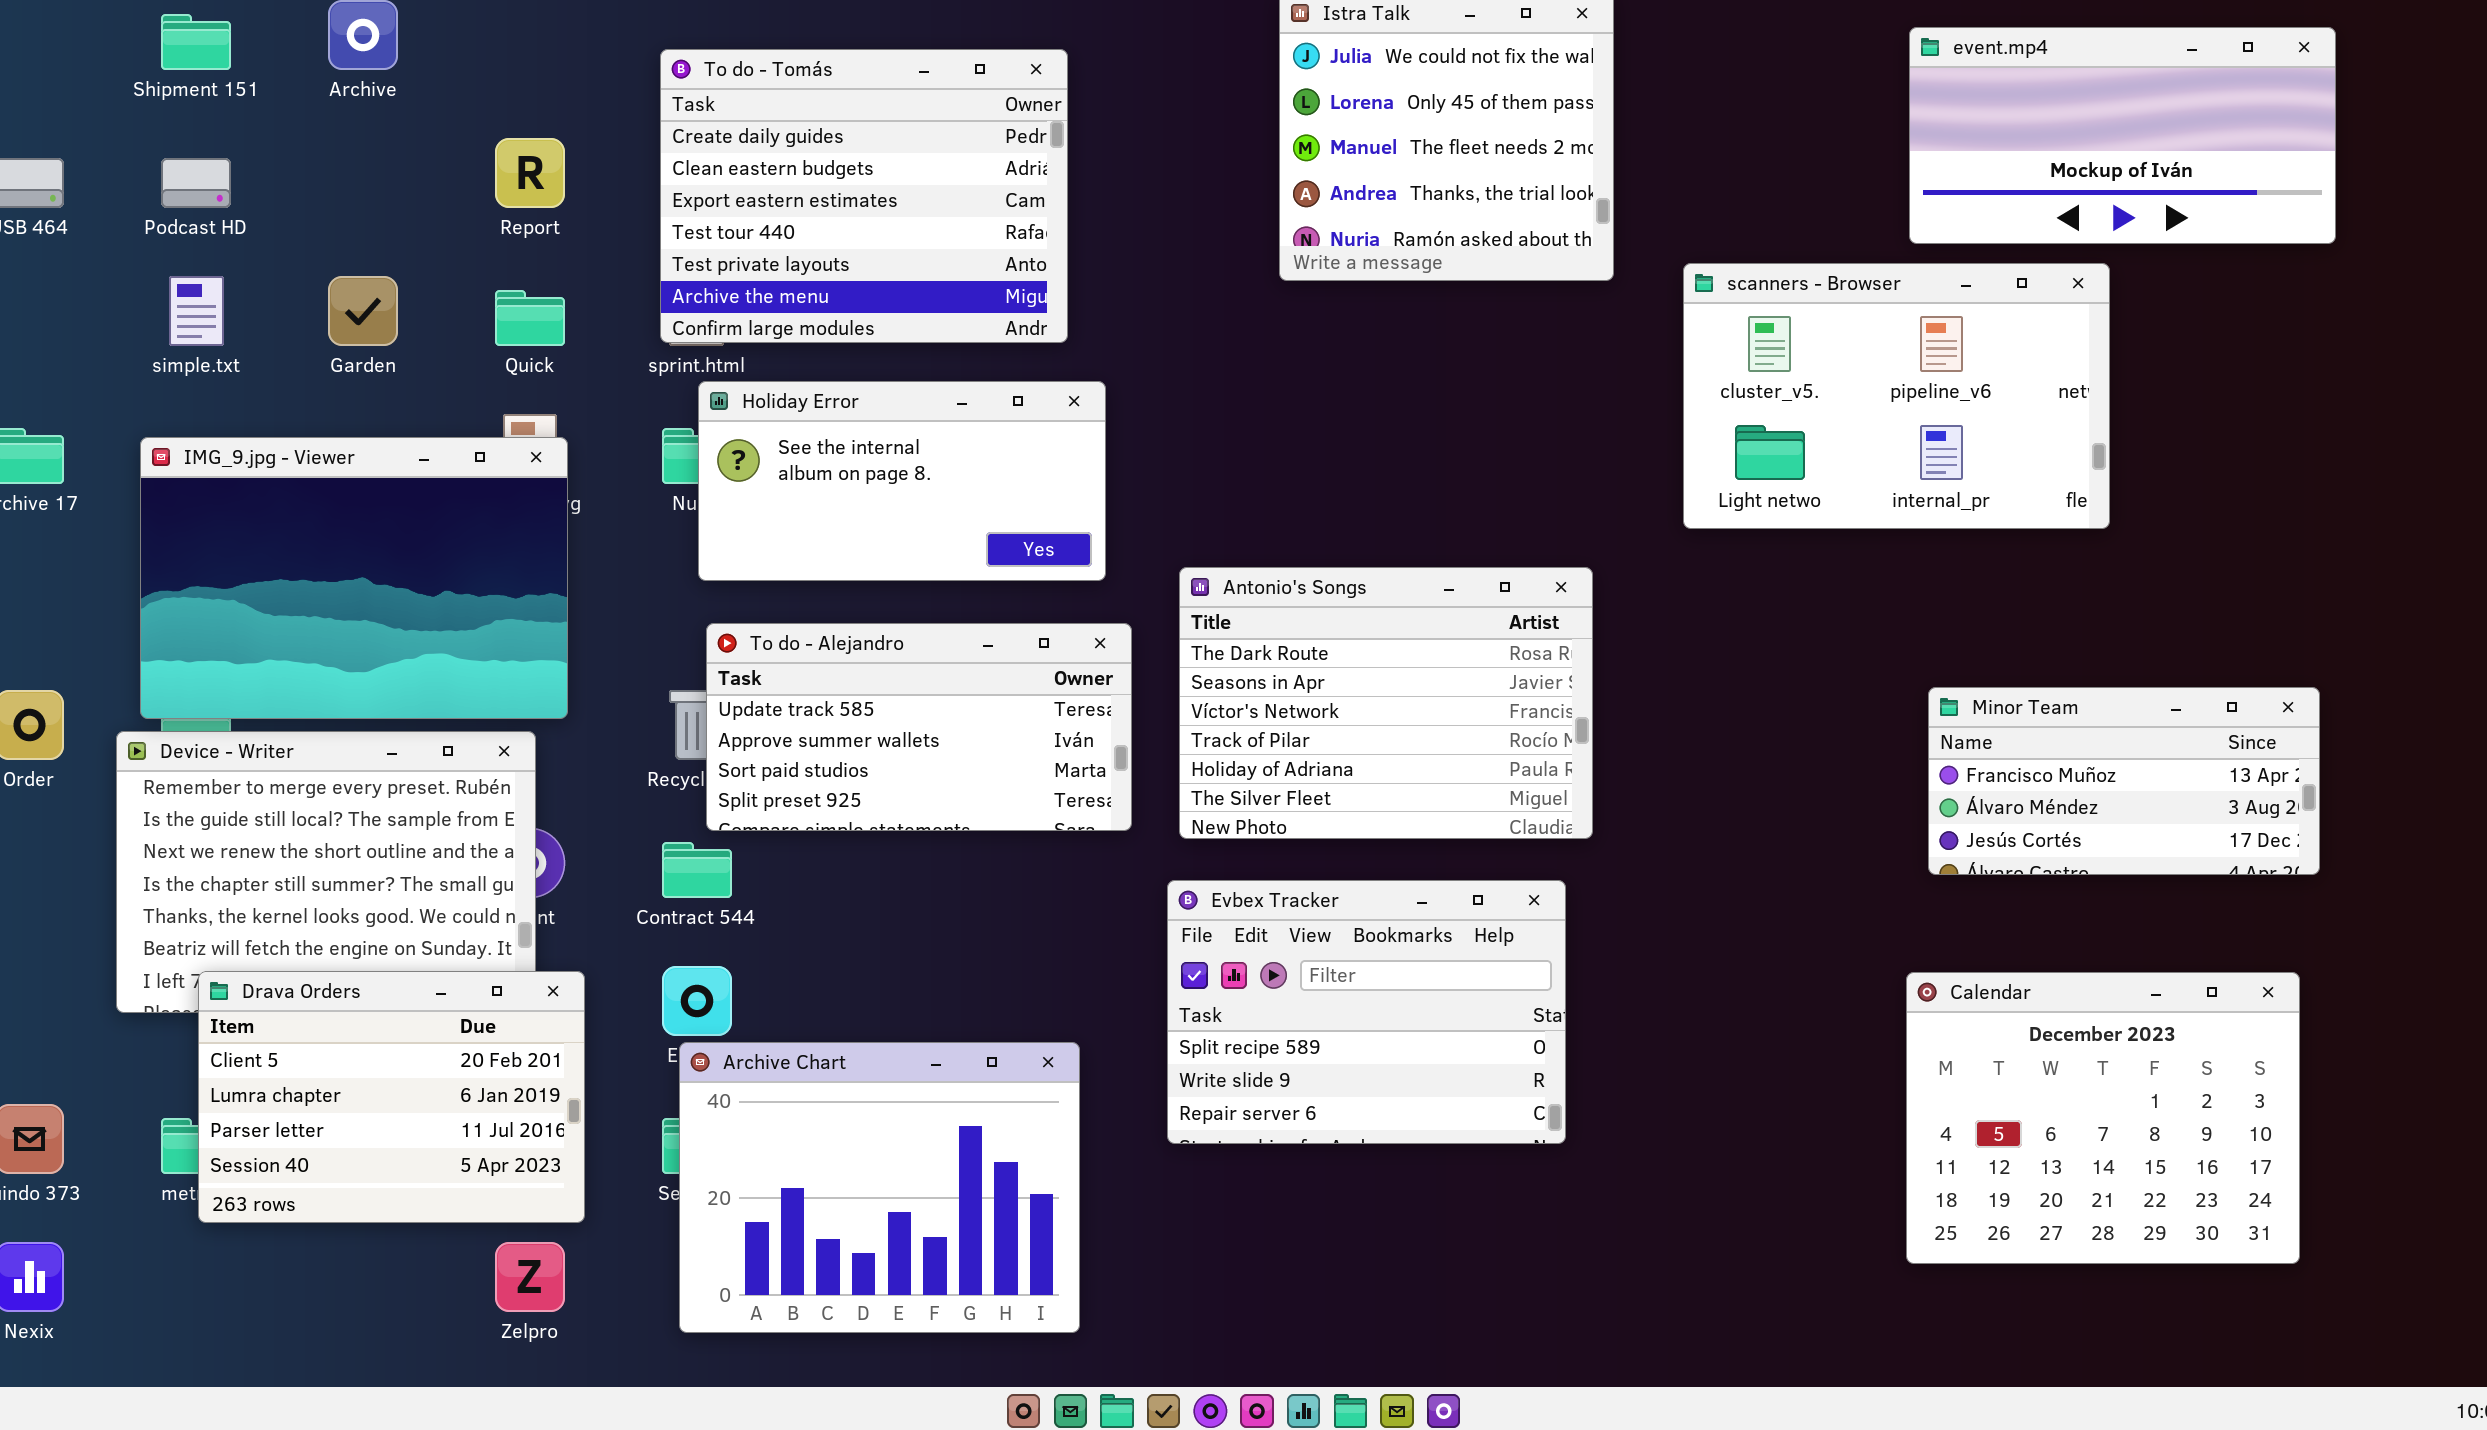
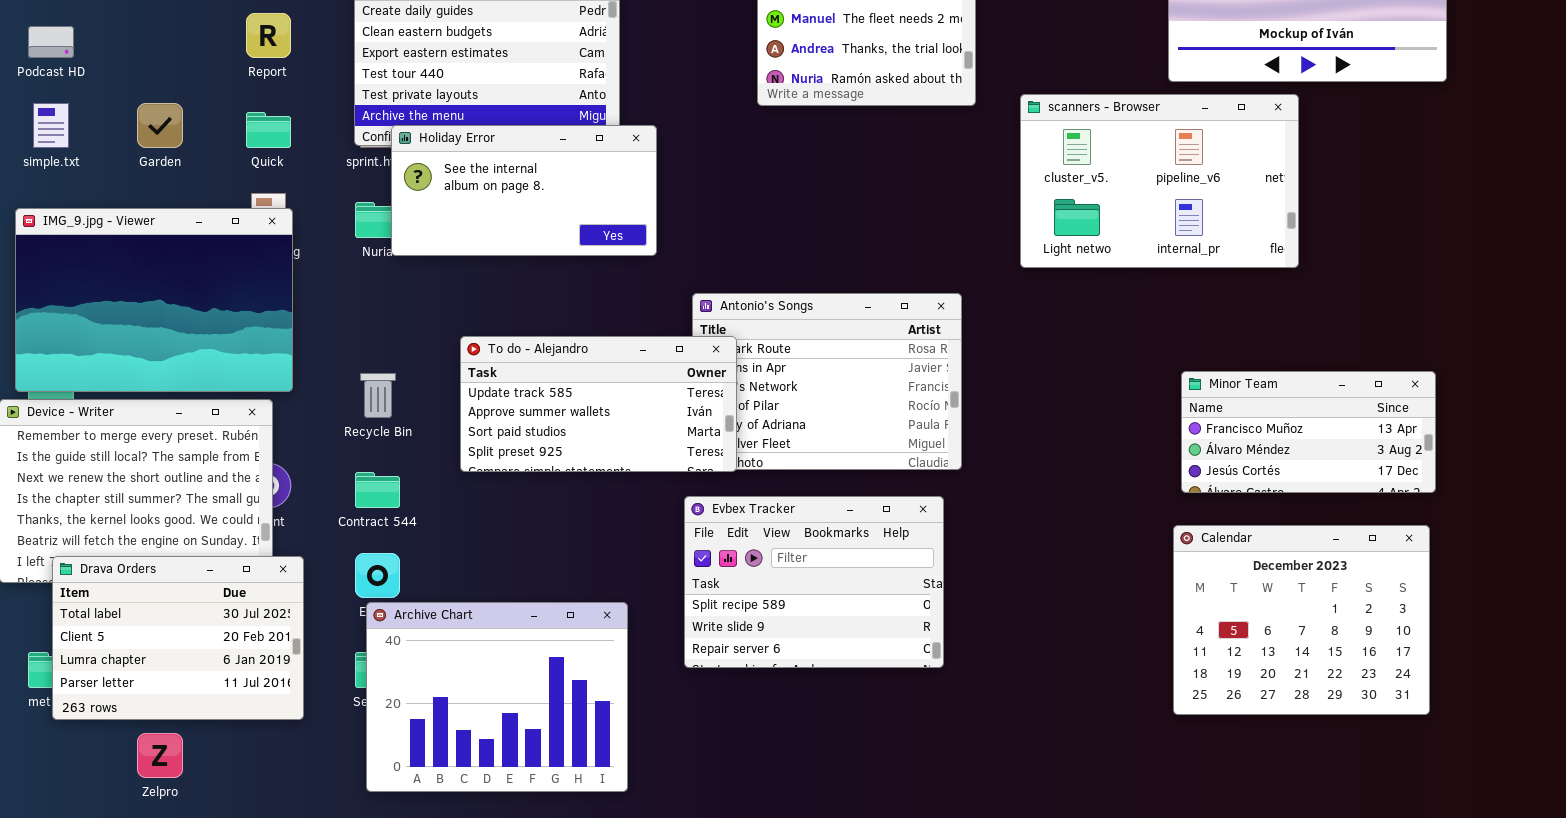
Holiday Error: [698,381,1106,581] -> [391,125,657,256], moved
To do - Alejandro: [706,623,1132,831] -> [460,336,737,472], moved
Drava Orders: [198,971,585,1223] -> [52,556,304,720], scrolled up 1 row
Calendar: [1906,972,2300,1264] -> [1173,525,1430,715], moved
Zelpro: [495,1242,565,1312] -> [137,733,183,778], moved

